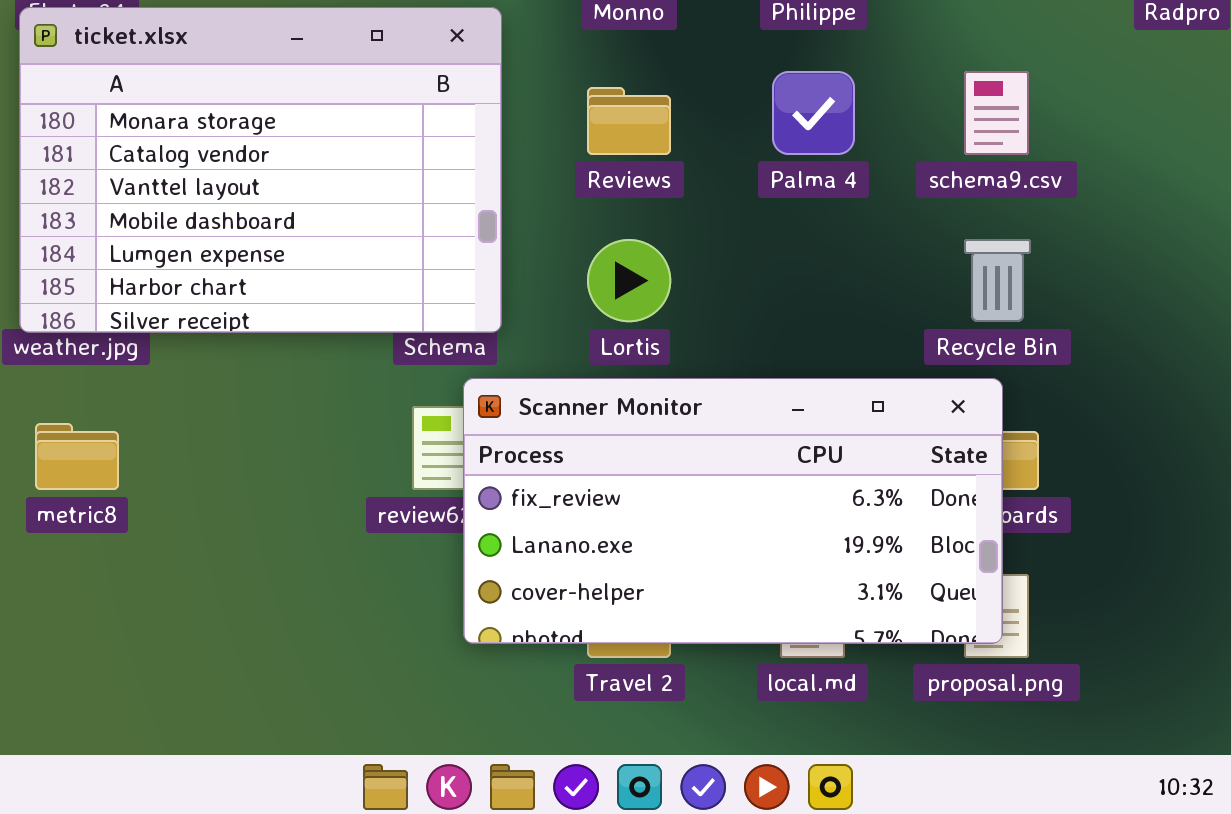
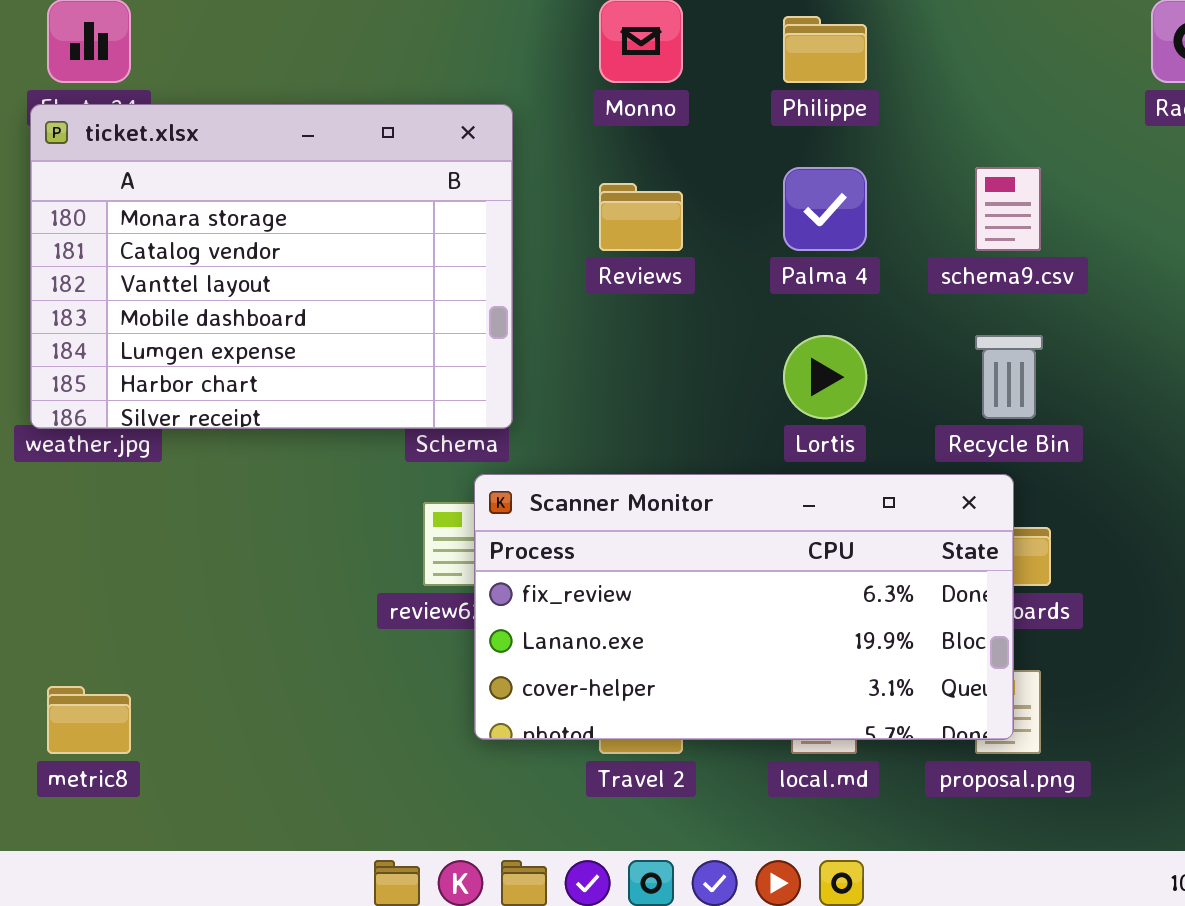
Lortis: [587,239,671,322] -> [783,335,867,419], moved
metric8: [35,423,119,490] -> [47,686,131,754], moved

